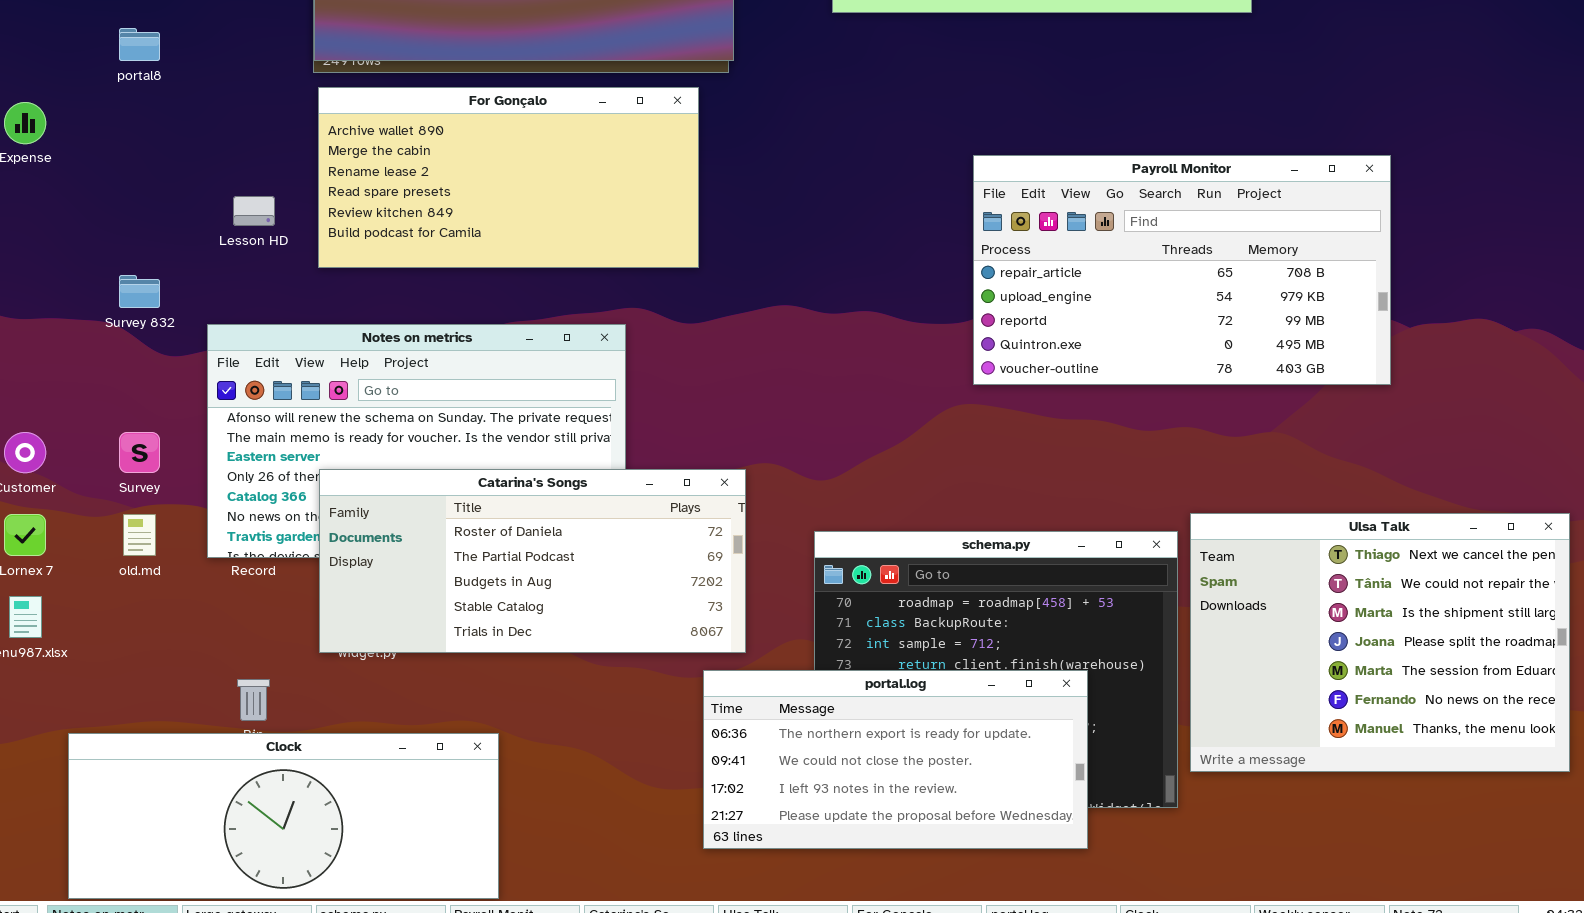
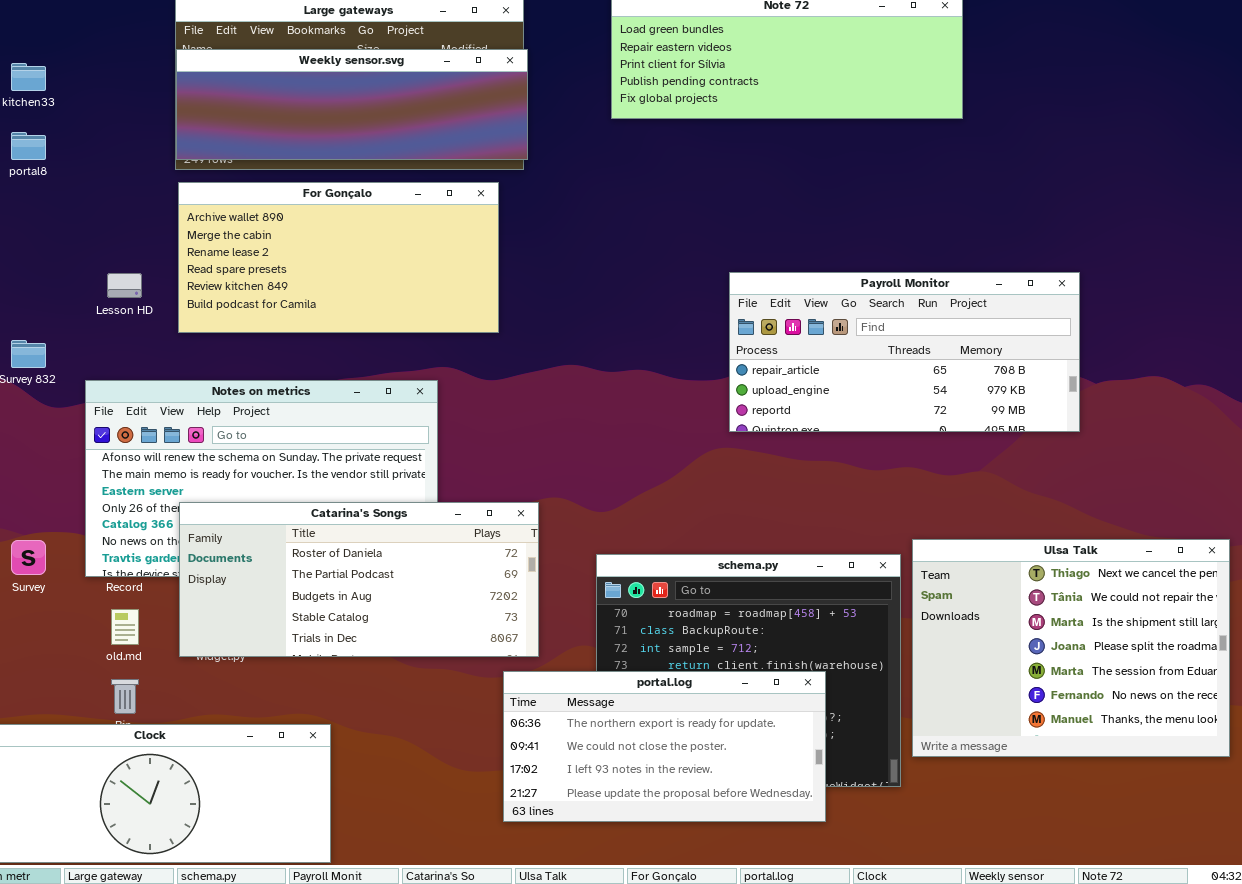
Payroll Monitor: [973,155,1391,385] -> [729,272,1080,432], resized
Survey: [119,432,160,473] -> [11,540,46,575], moved
old.md: [123,514,156,556] -> [111,609,139,645], moved

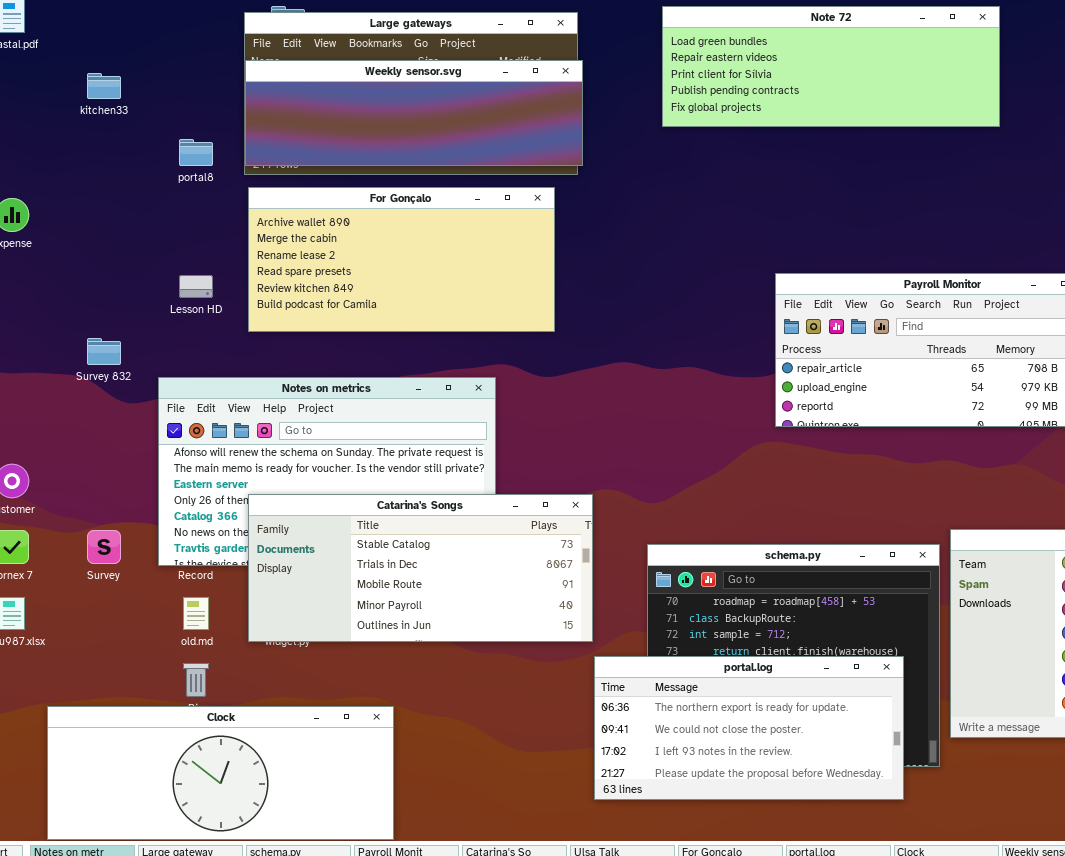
portal8: [11,132,46,160] -> [179,139,213,166], moved
Catarina's Songs: [179,502,539,657] -> [248,494,593,642], scrolled down 3 rows
portal.log: [503,671,826,822] -> [594,656,904,800], moved

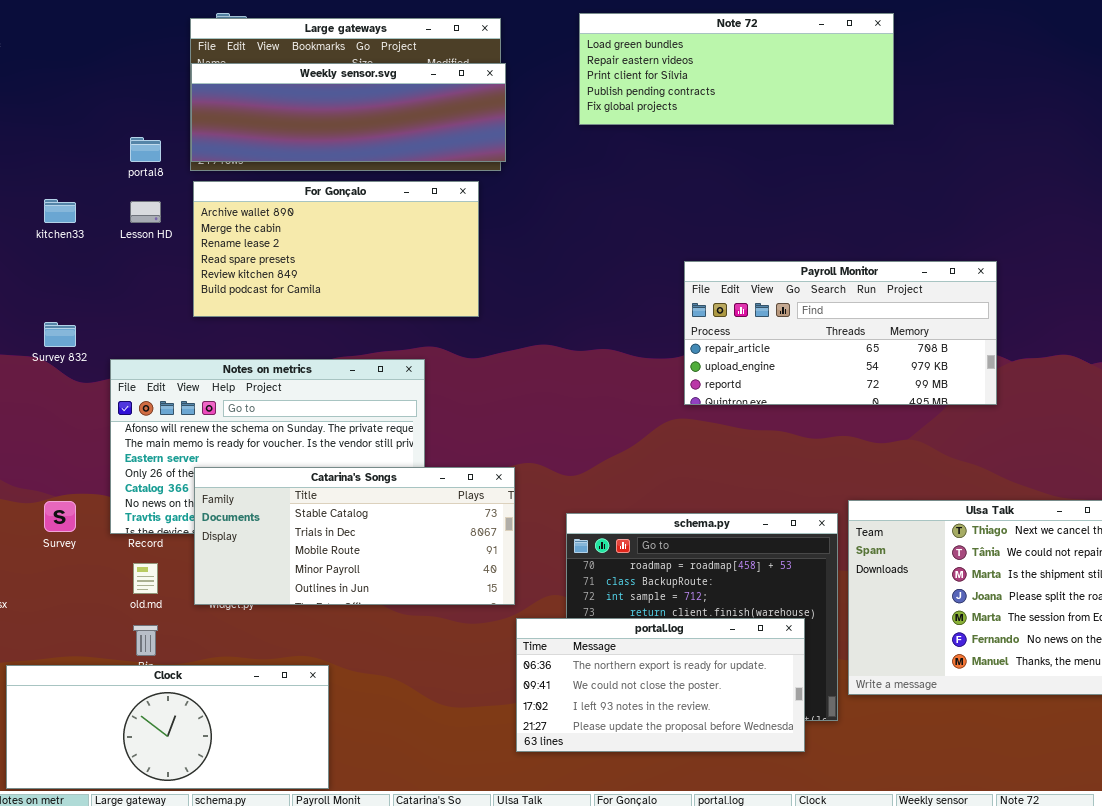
kitchen33: [87,73,121,99] -> [44,199,76,223], moved
Lesson HD: [179,275,213,298] -> [130,201,161,223], moved

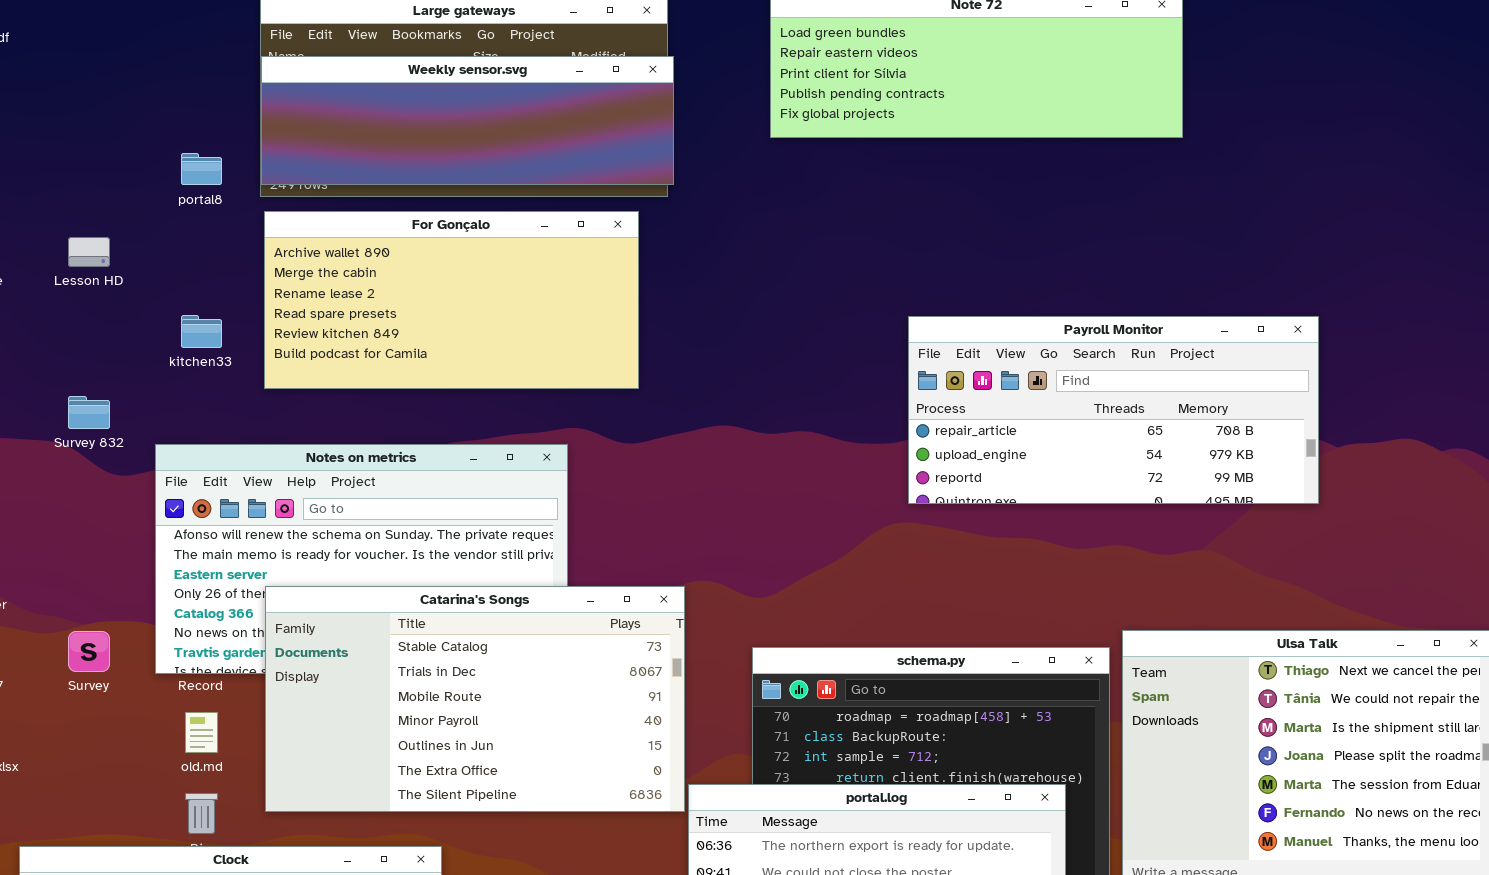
kitchen33: [44,199,76,223] -> [181,315,222,348], moved
Lesson HD: [130,201,161,223] -> [68,237,110,267], moved
Catarina's Songs: [194,467,515,605] -> [265,586,685,812], resized

